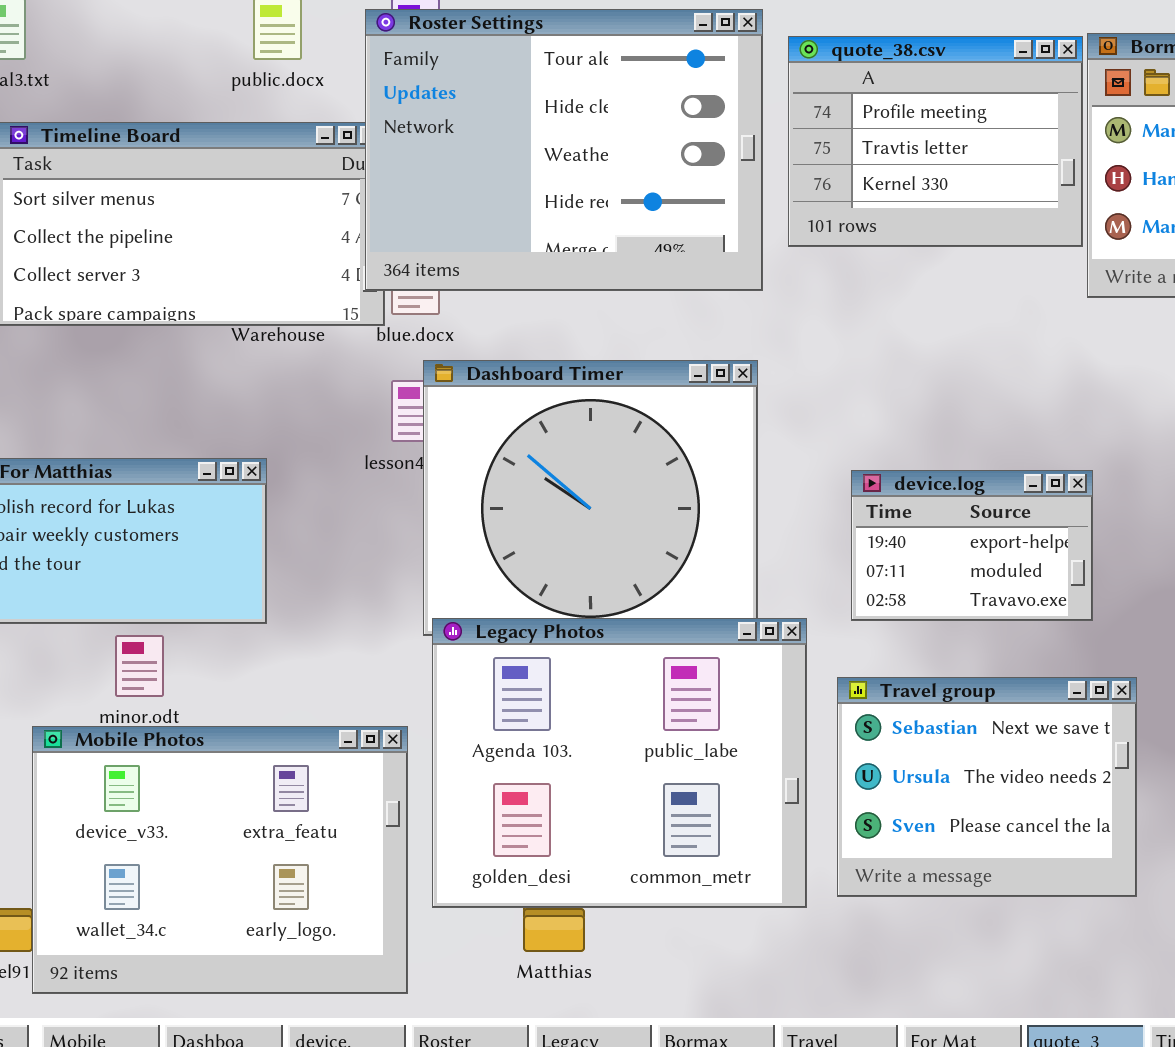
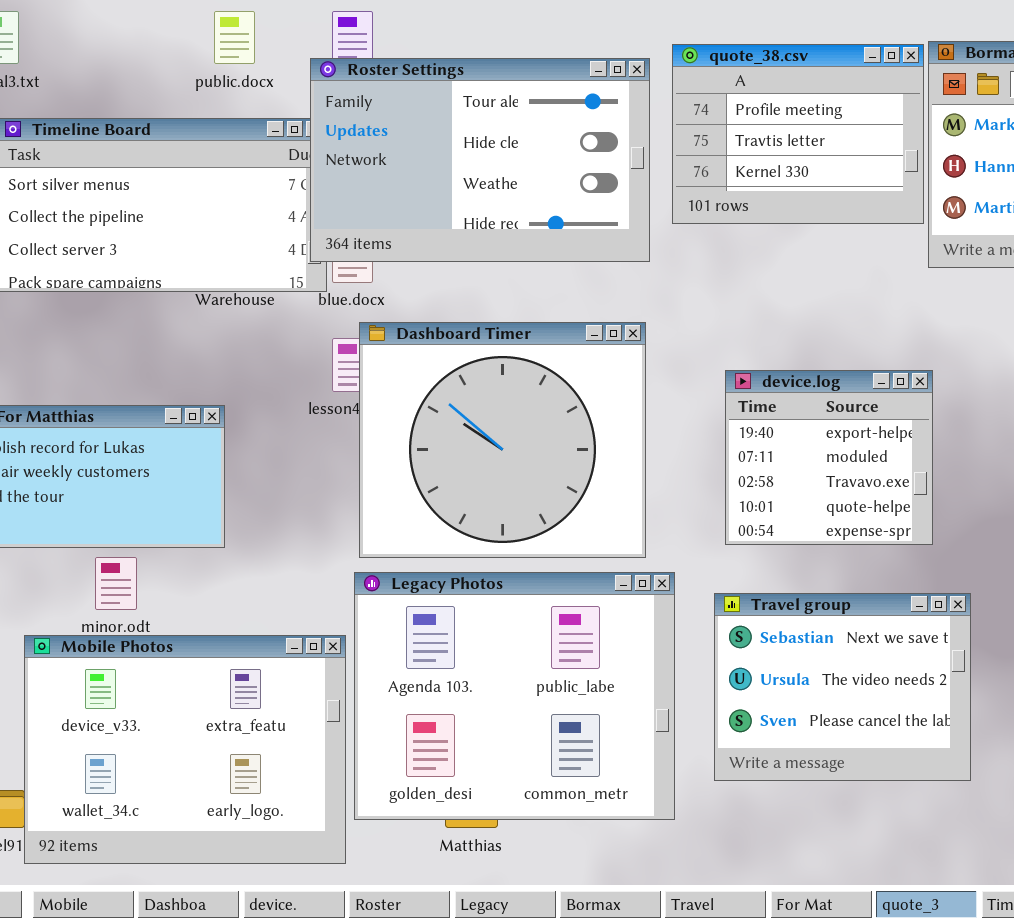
Roster Settings: [365,9,763,291] -> [310,58,650,262], resized
device.log: [851,470,1093,621] -> [725,370,933,545], resized
Legacy Photos: [432,618,807,908] -> [354,572,675,820], moved

